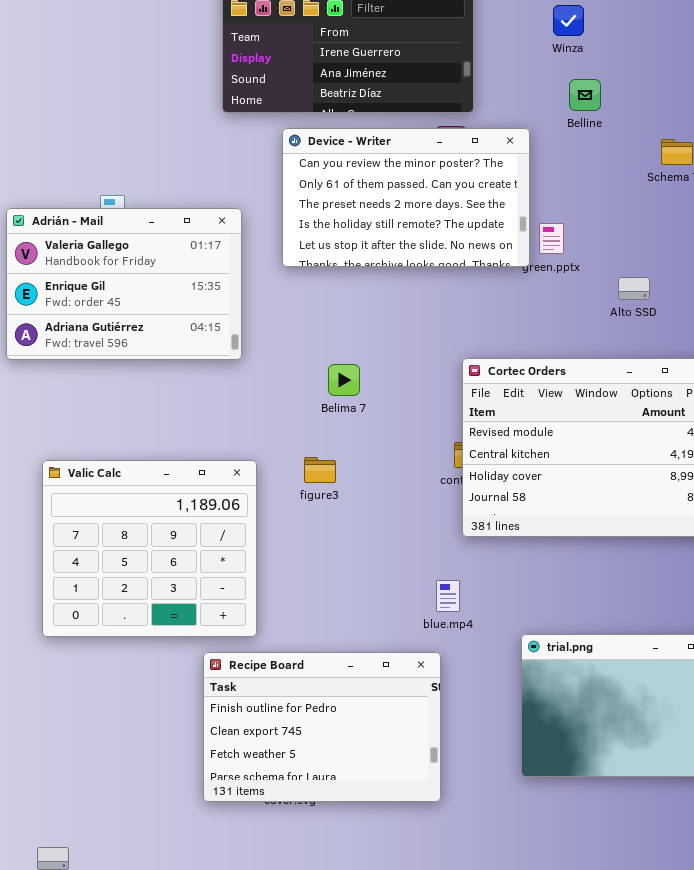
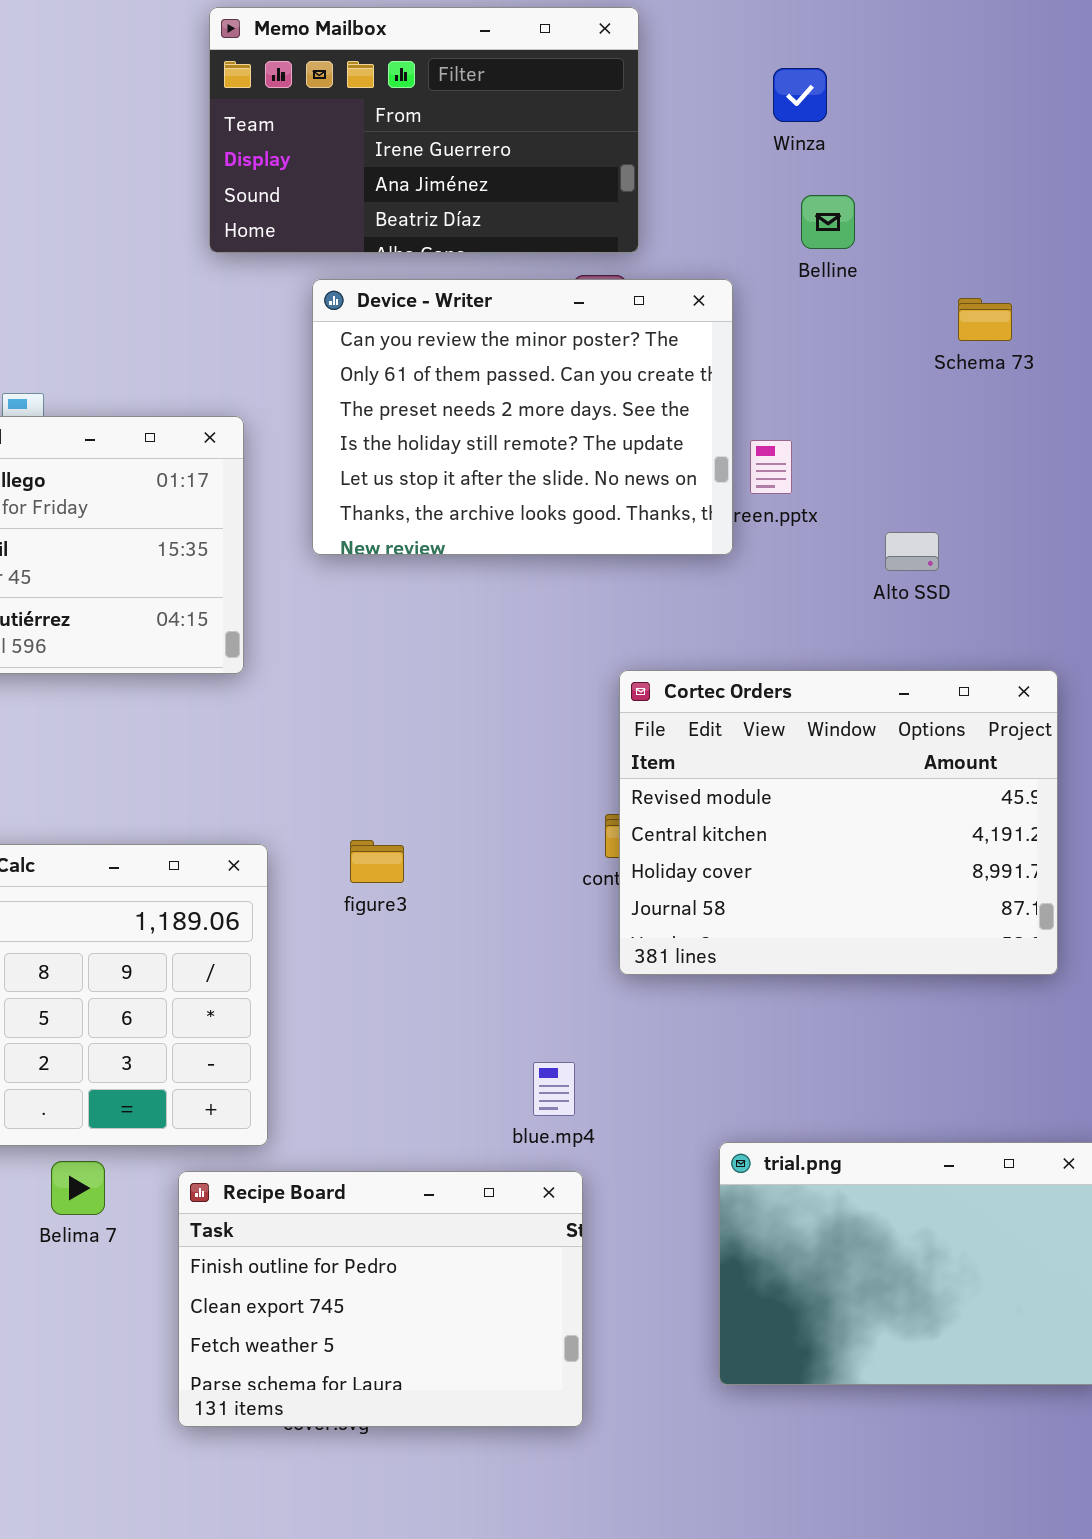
Device - Writer: [282,128,530,267] -> [312,279,733,555], resized
Belima 7: [328,364,360,396] -> [51,1161,105,1215], moved
blue.mp4: [436,580,460,612] -> [533,1062,575,1116], moved

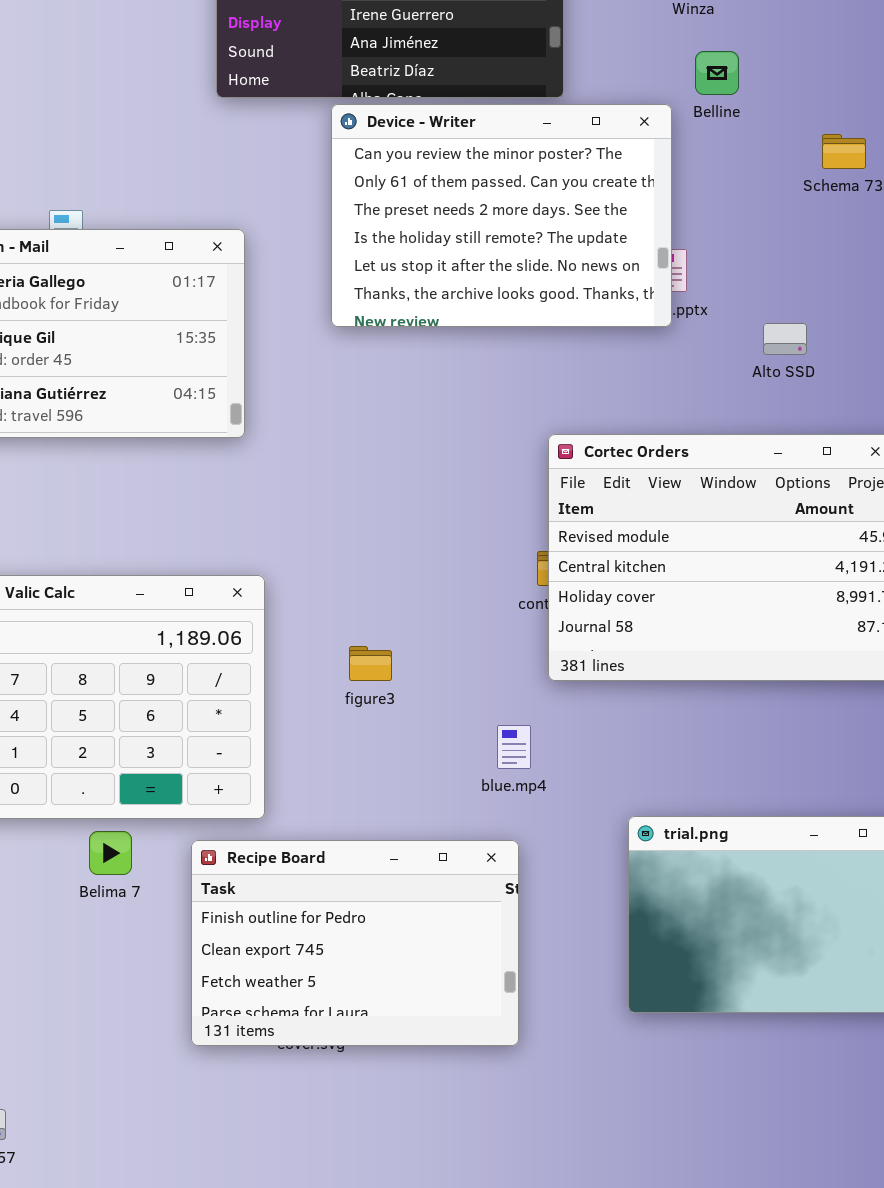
Device - Writer: [312,279,733,555] -> [331,104,672,327], moved
figure3: [350,840,404,883] -> [349,646,392,681], moved
blue.mp4: [533,1062,575,1116] -> [497,725,531,769], moved

